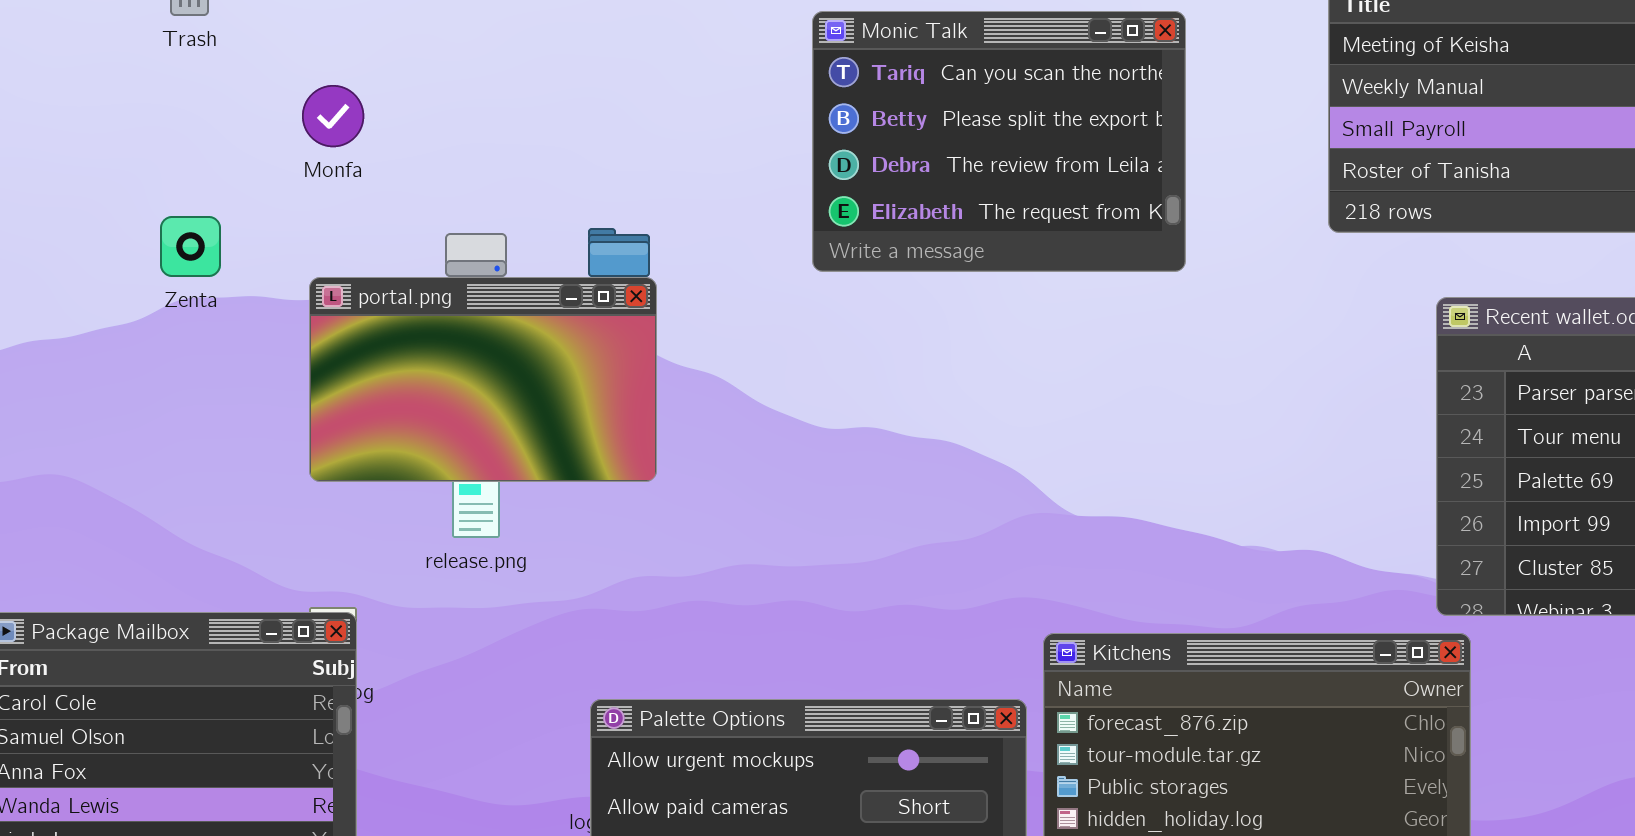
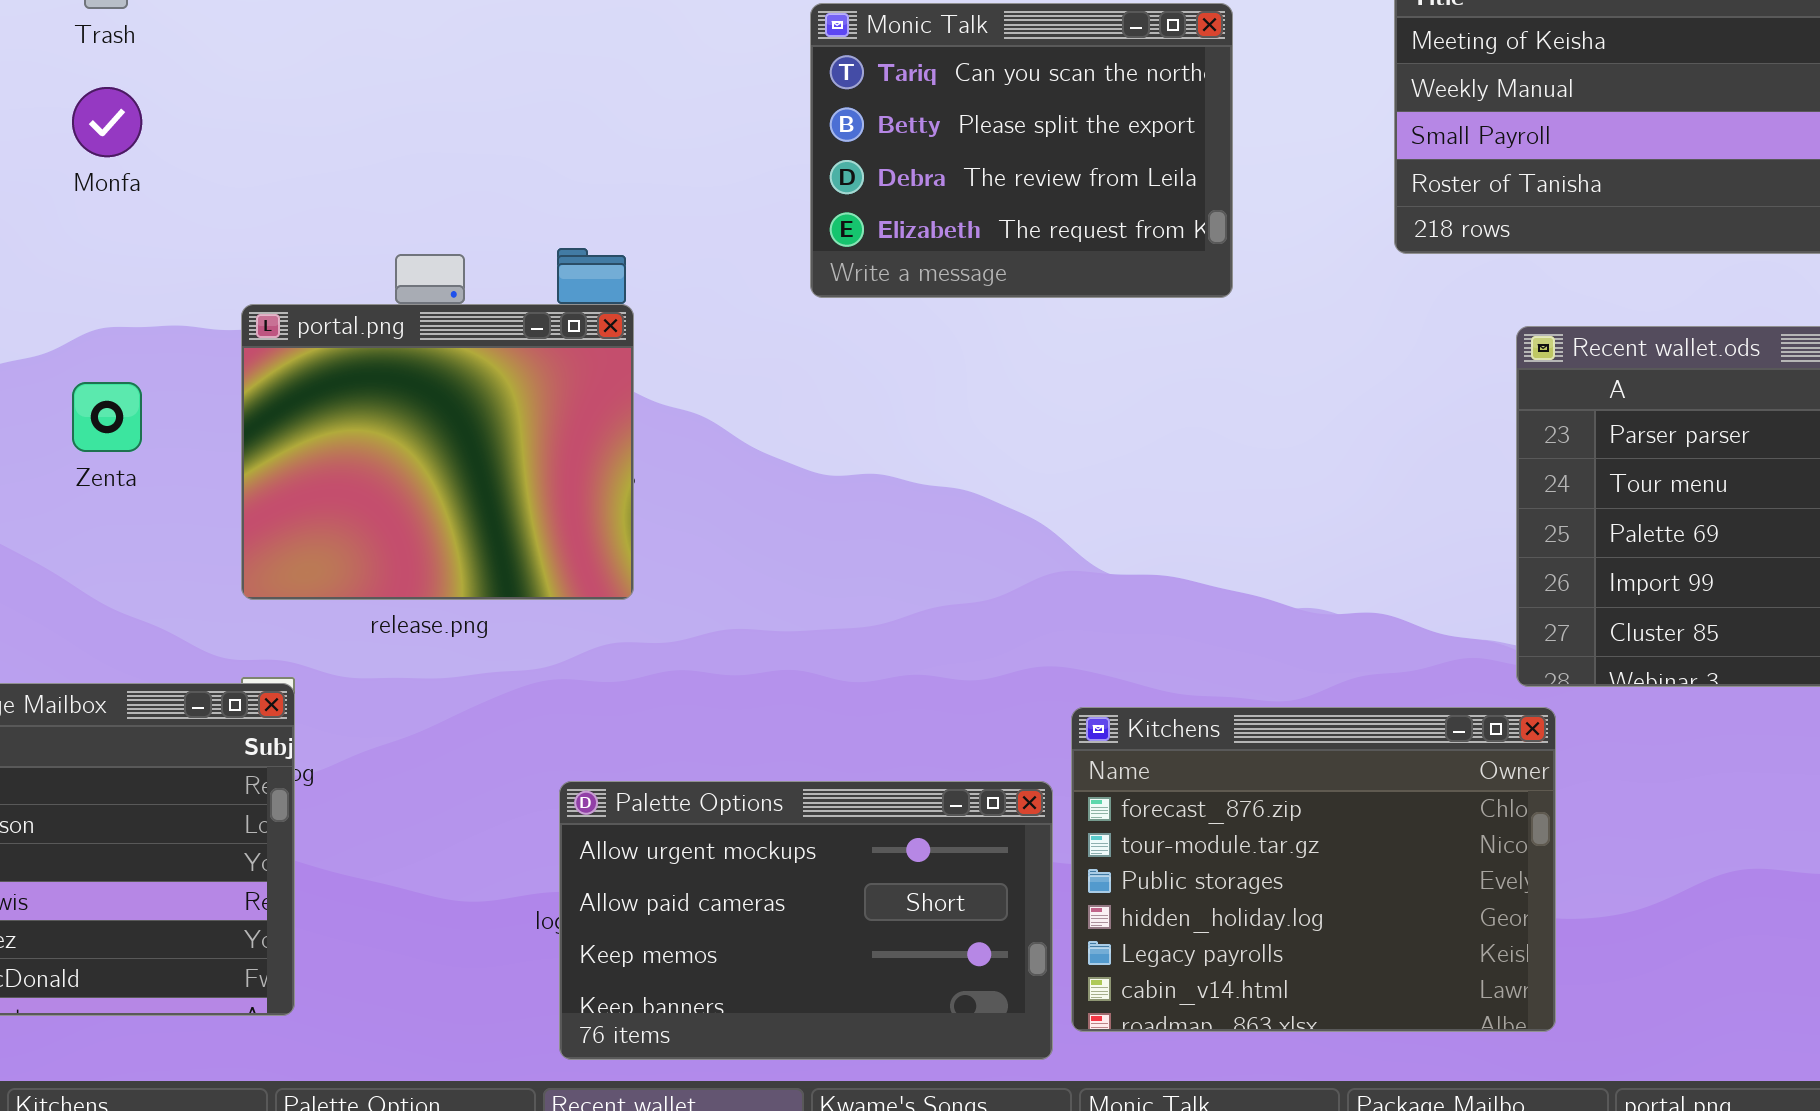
Monfa: [302,85,364,147] -> [72,87,142,157], moved
Zenta: [160,216,221,277] -> [72,382,142,452], moved
portal.png: [309,277,657,482] -> [241,304,634,600], resized

